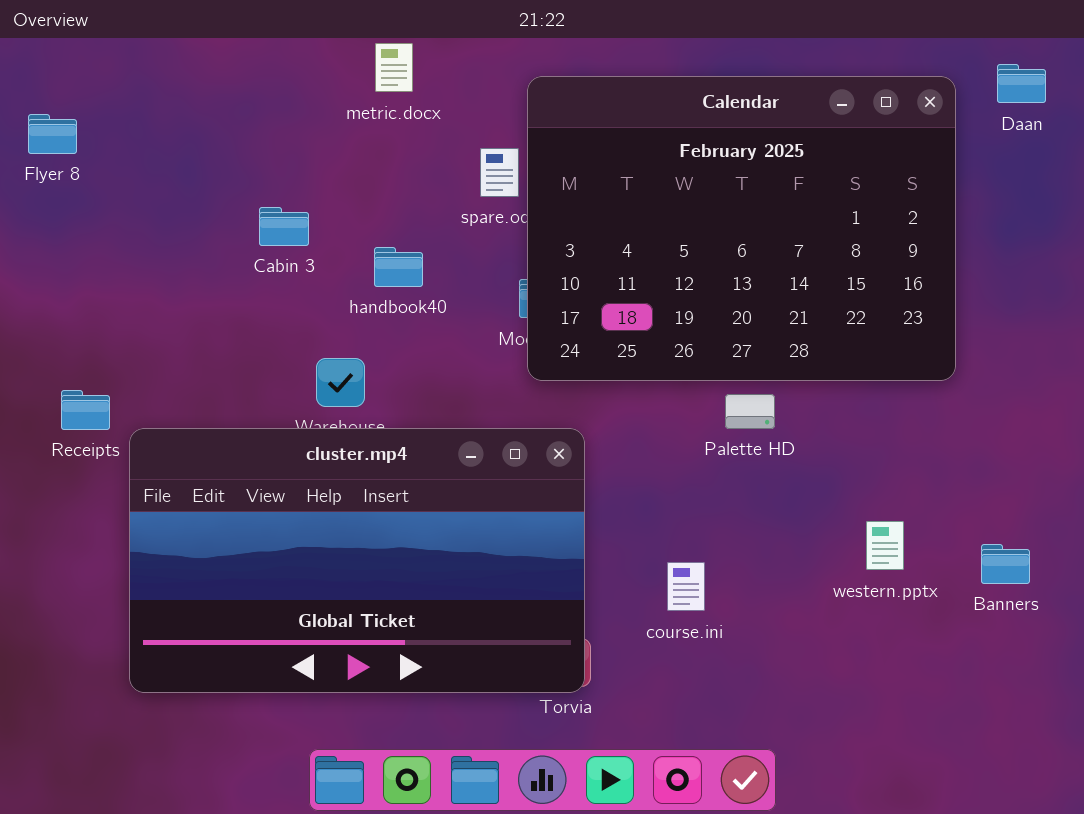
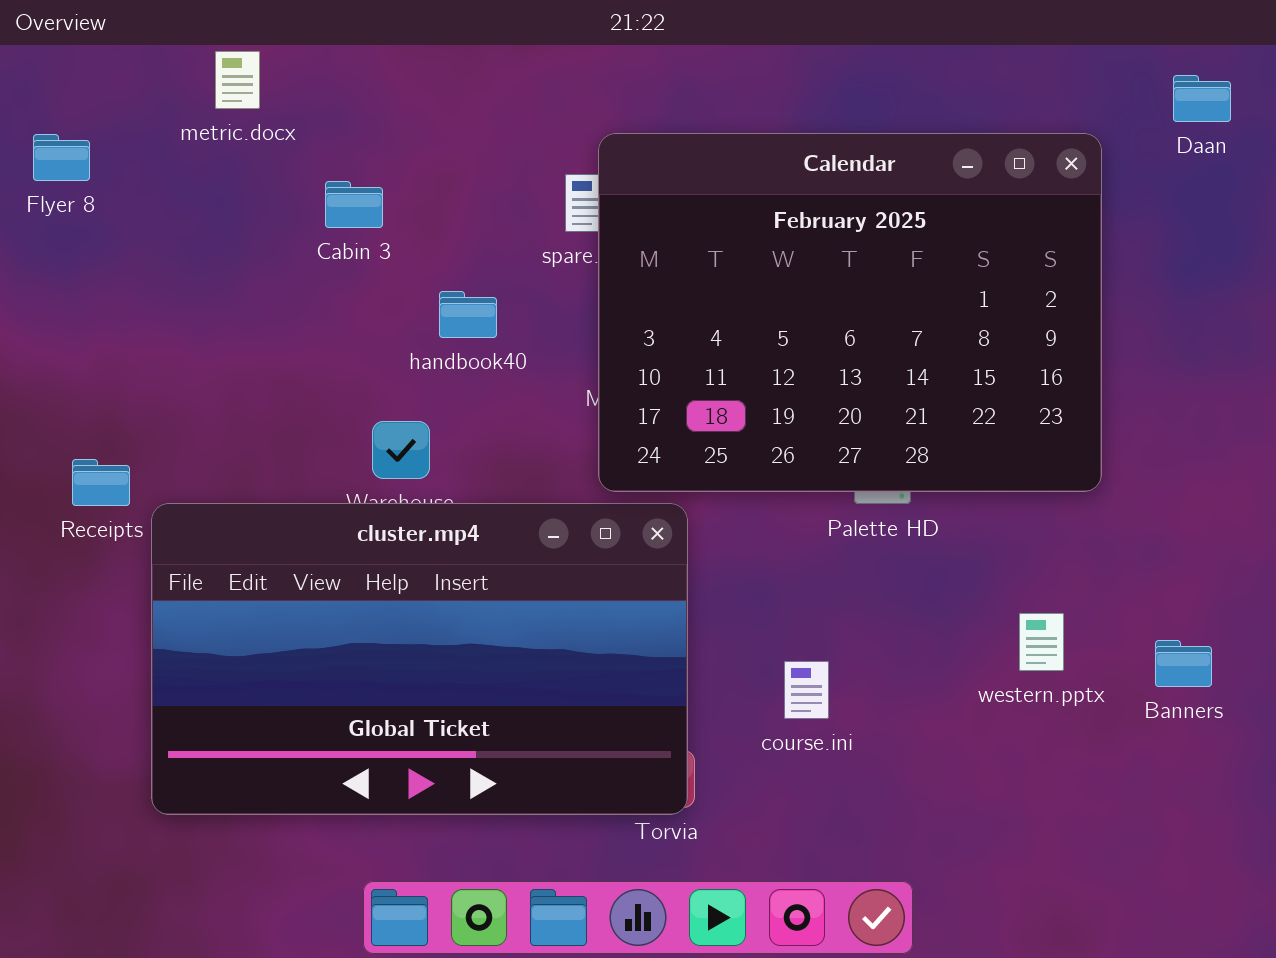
metric.docx: [375,43,413,92] -> [215,51,260,109], moved
Calendar: [527,76,956,381] -> [598,133,1102,492], moved
Cabin 3: [259,207,309,246] -> [325,181,383,228], moved

